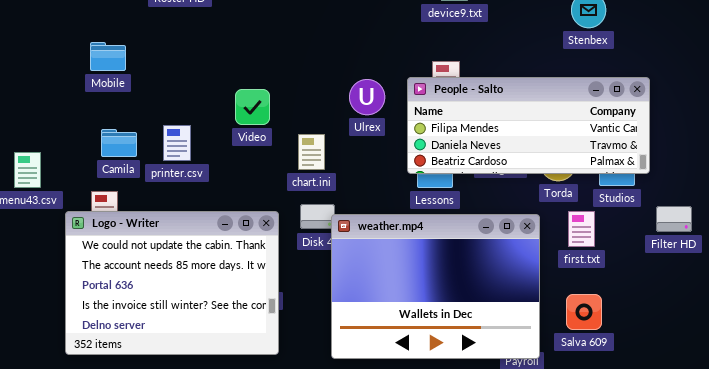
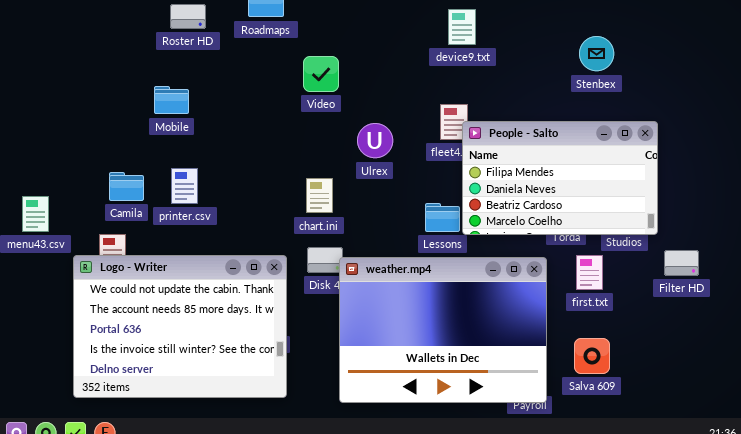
Mobile: [90,42,126,71] -> [154,86,189,114], moved
People - Salto: [407,77,650,174] -> [462,121,658,235], resized
Video: [235,89,270,125] -> [303,56,339,92], moved

